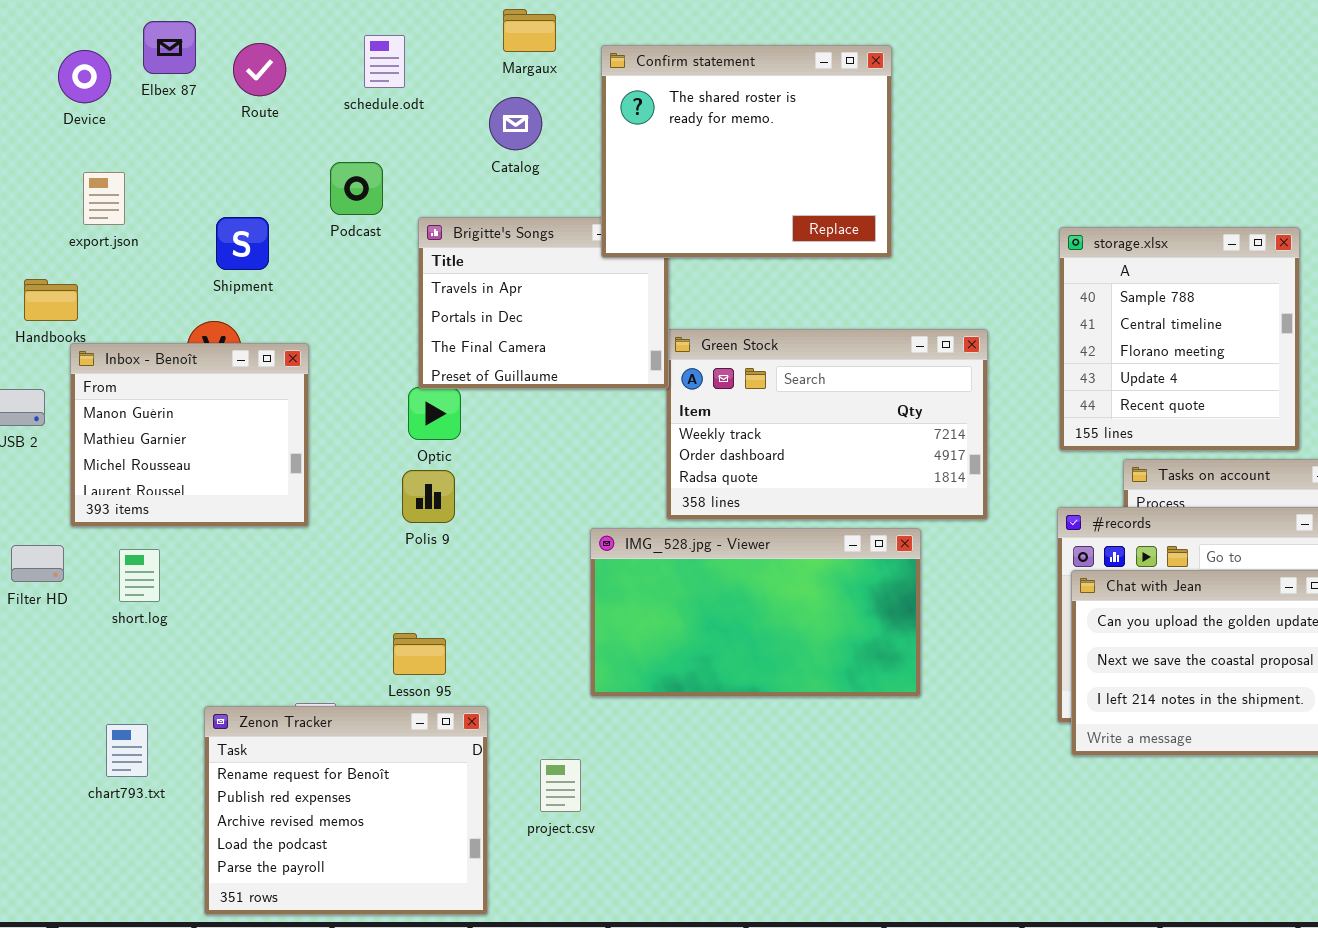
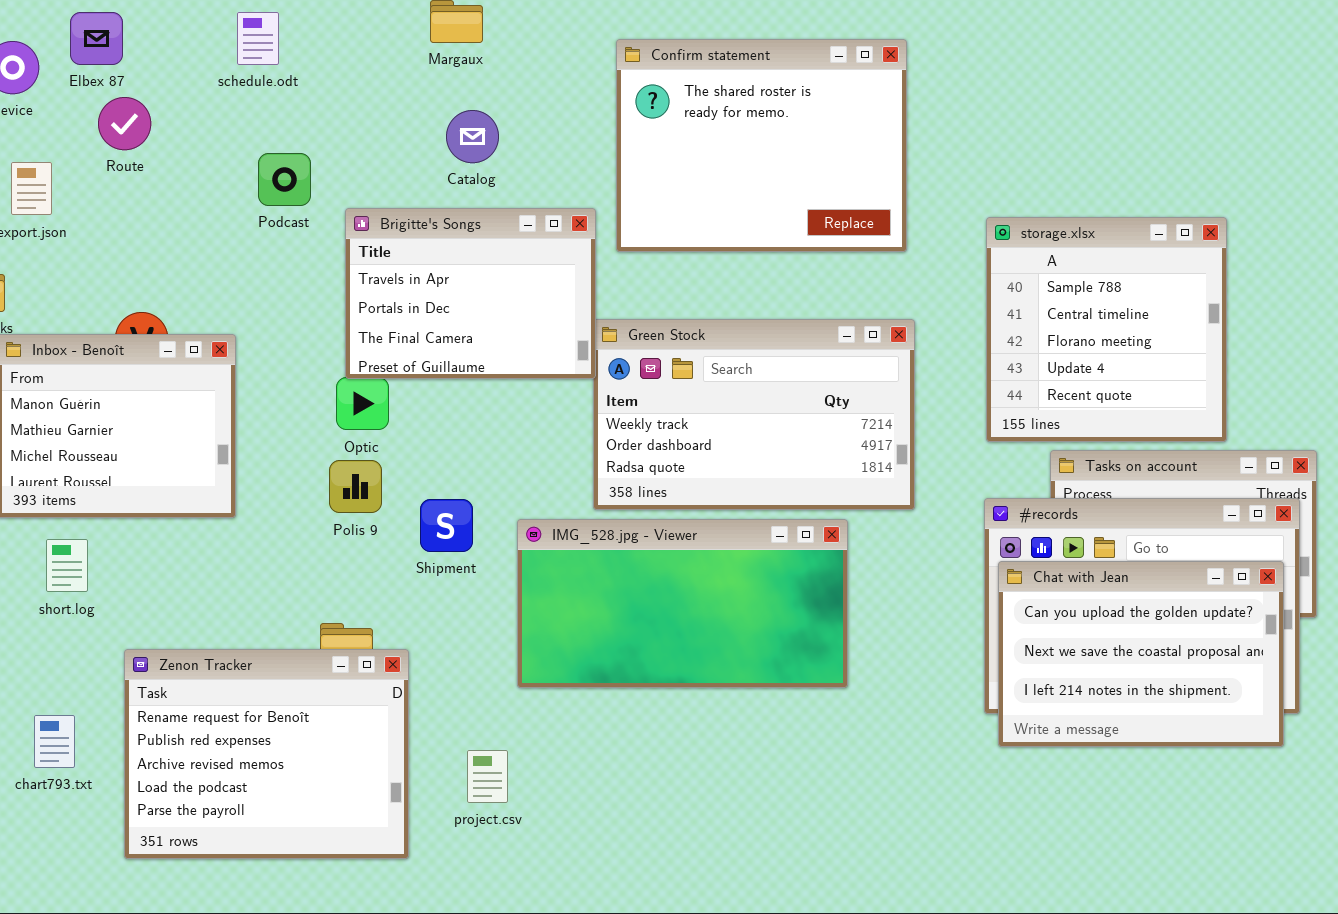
schedule.odt: [364,35,405,88] -> [237,12,279,65], moved
Route: [233,43,286,96] -> [98,97,151,150], moved
Confirm statement: [601,45,892,258] -> [616,39,907,252], moved
Catalog: [489,97,542,150] -> [446,110,499,163], moved
Shipment: [216,217,269,270] -> [420,499,473,552], moved
Zenon Tracker: [204,706,488,915] -> [124,649,409,859], moved

